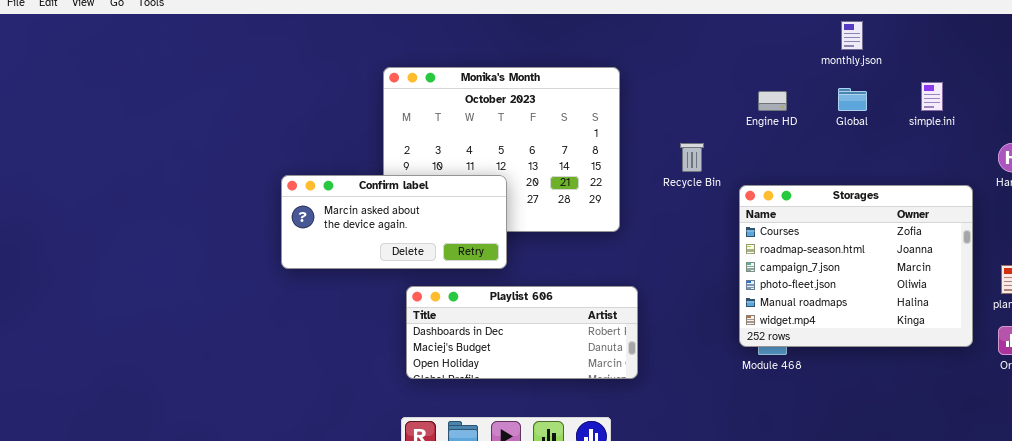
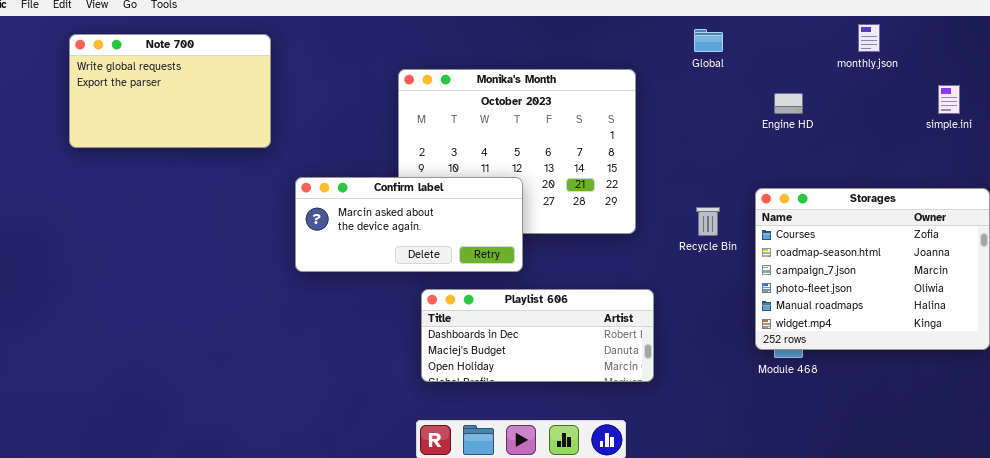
Note 700: none -> [69,34,271,148], opened
Global: [838,88,867,111] -> [694,29,723,52], moved
Recycle Bin: [680,143,704,172] -> [696,207,720,236], moved

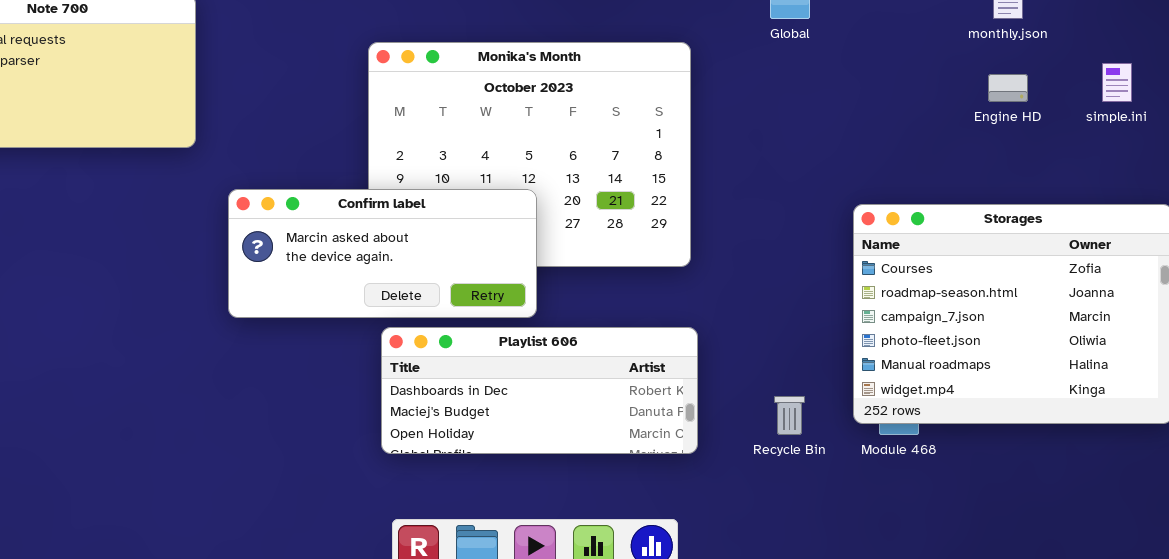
Engine HD: [774,93,803,114] -> [988,74,1028,102], moved
Recycle Bin: [696,207,720,236] -> [774,396,805,435], moved
Playlist 606: [421,289,654,382] -> [381,327,698,454], moved

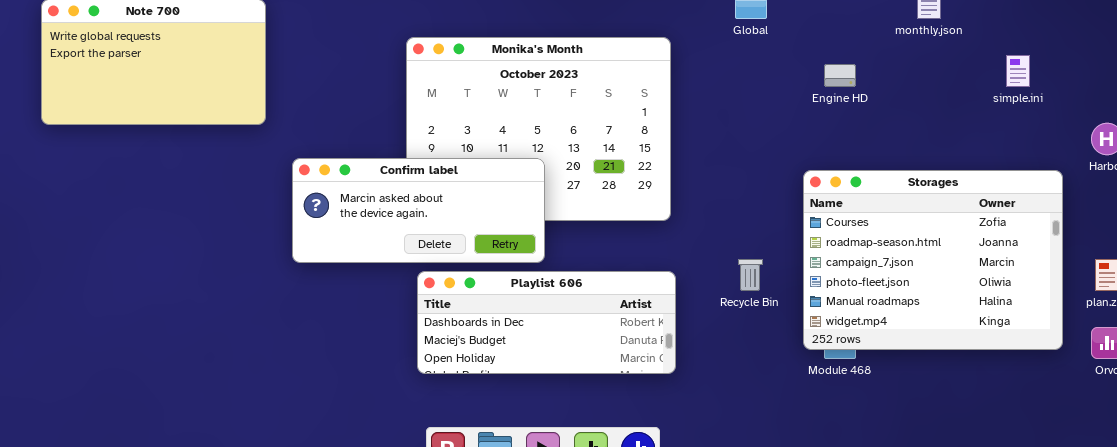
Engine HD: [988,74,1028,102] -> [824,64,856,87], moved
Recycle Bin: [774,396,805,435] -> [738,259,763,291], moved

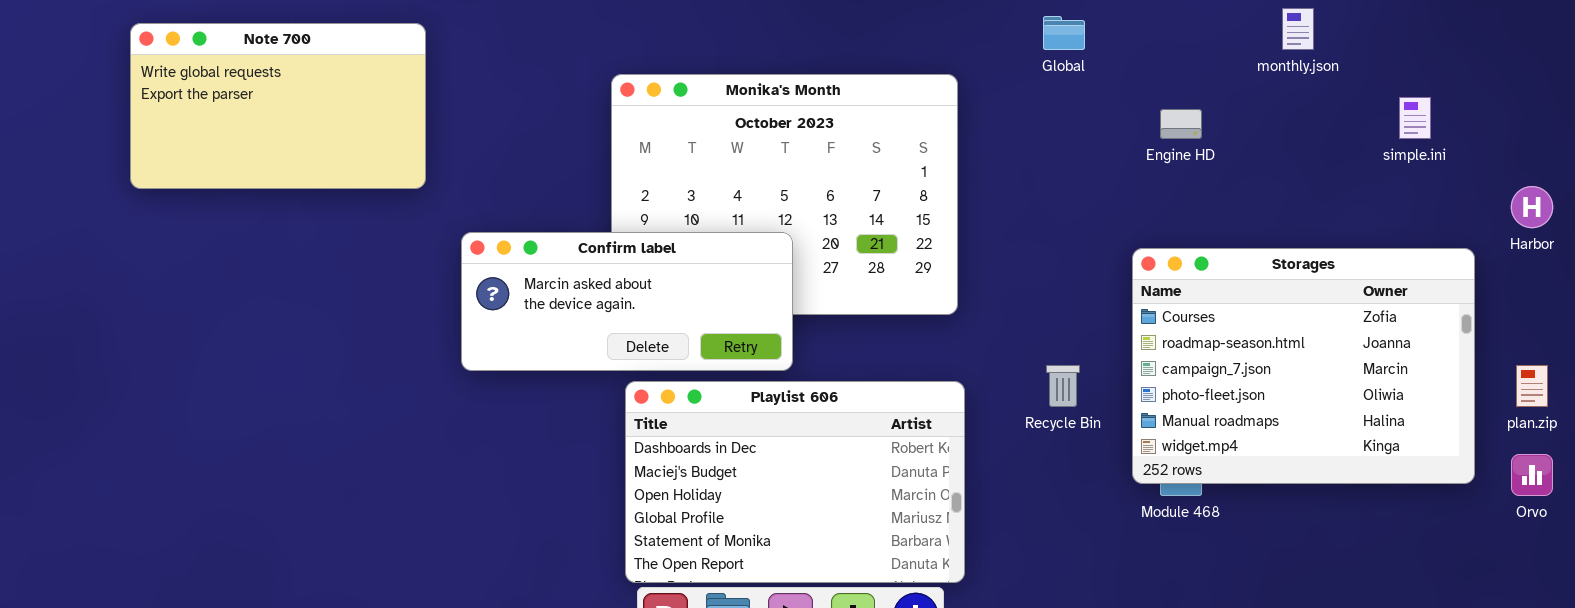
Playlist 606: [417,271,676,374] -> [625,381,965,583], resized

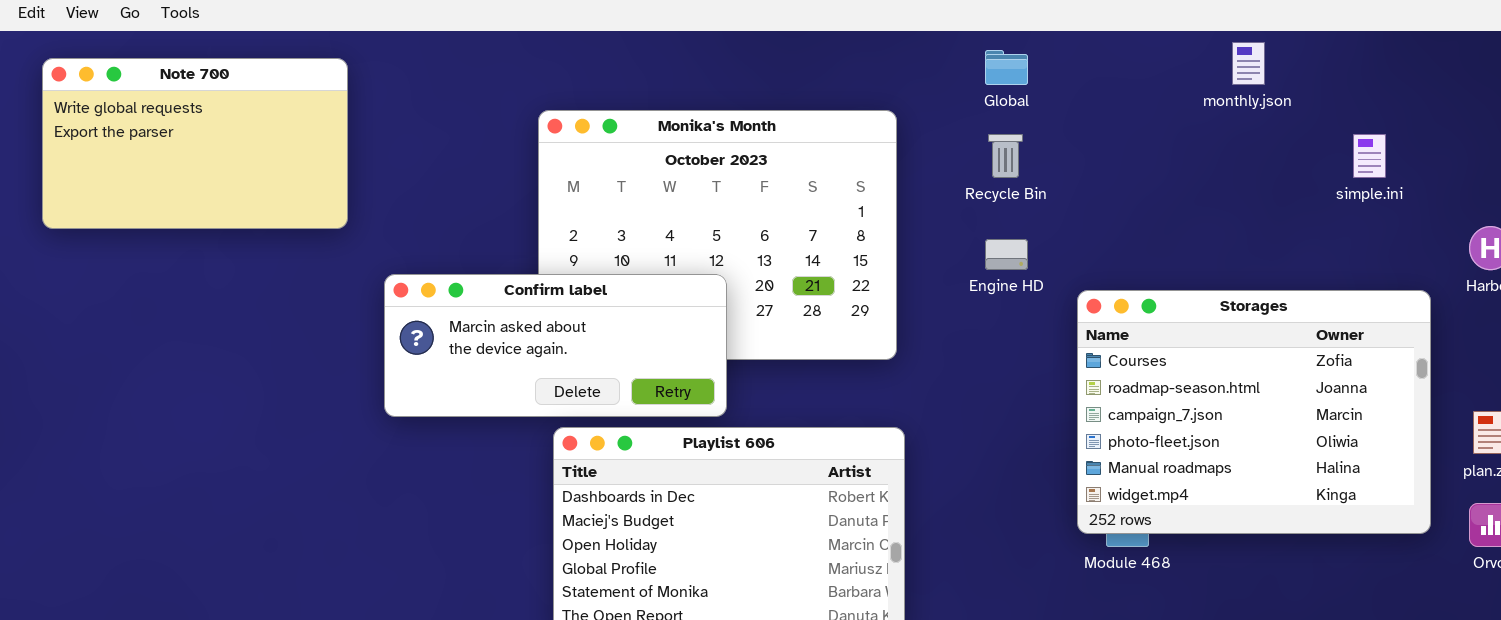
Engine HD: [1160,109,1202,139] -> [985,239,1028,270], moved
Recycle Bin: [1046,365,1080,407] -> [988,134,1023,178], moved

